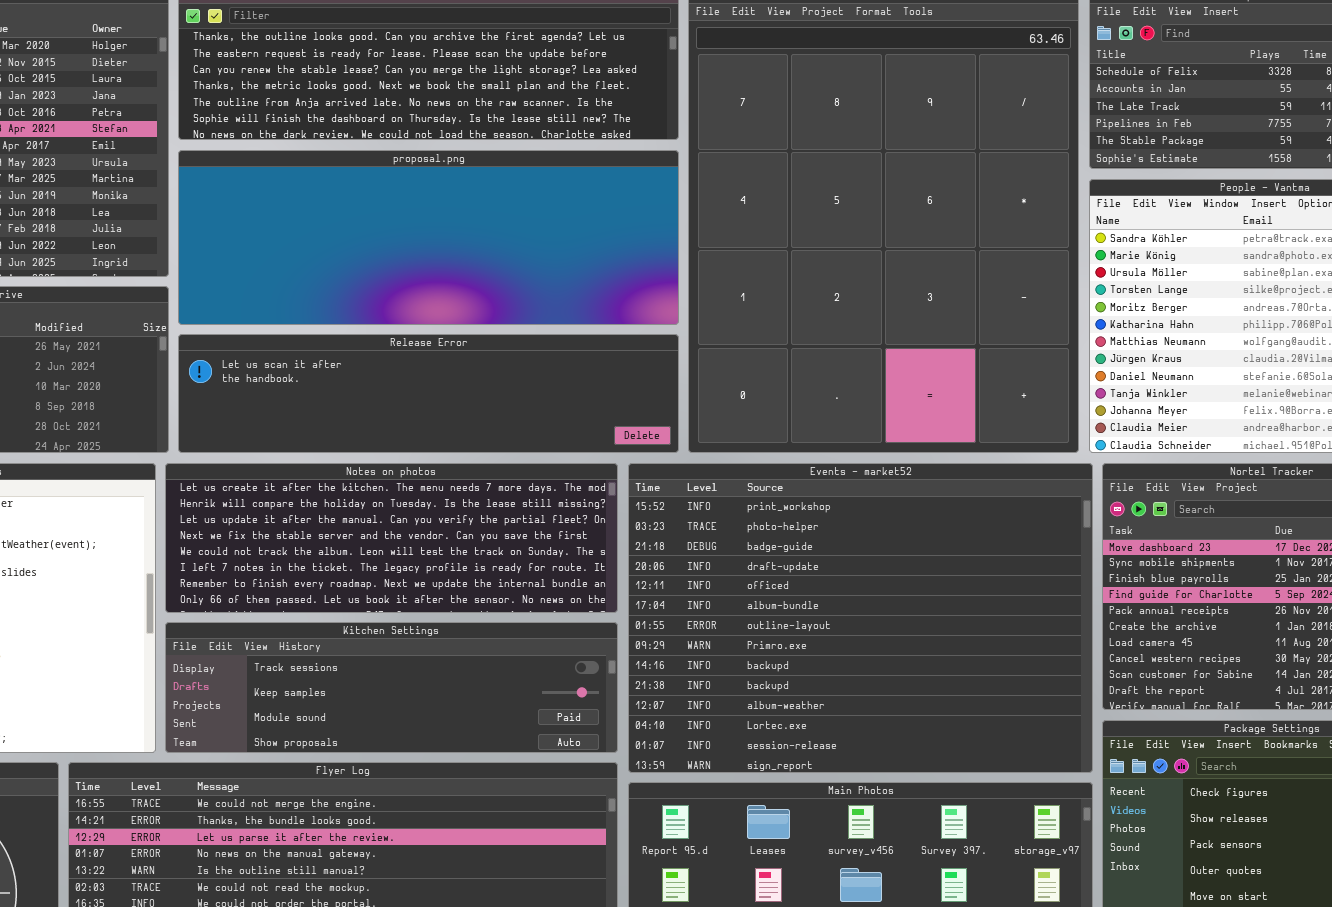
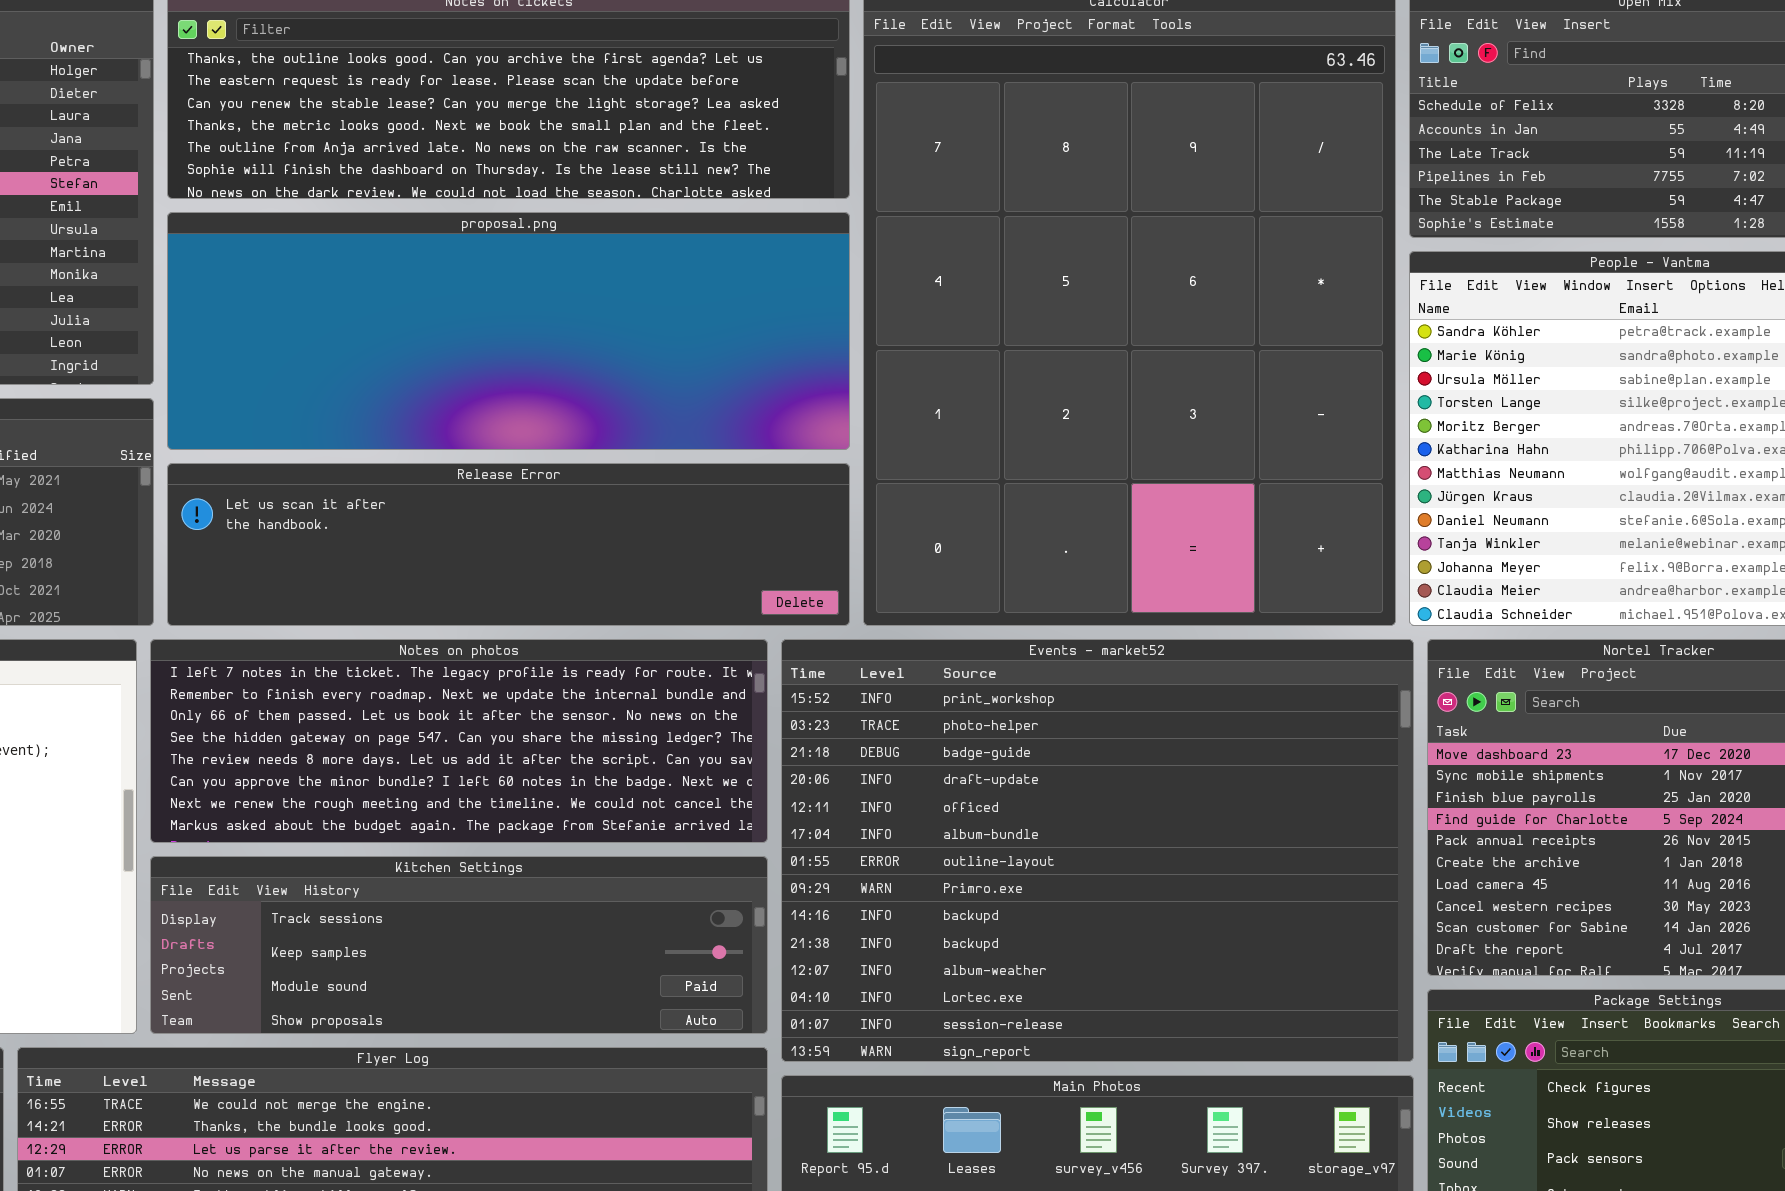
Notes on photos: [165,463,618,613] -> [150,639,768,843], scrolled down 5 rows

